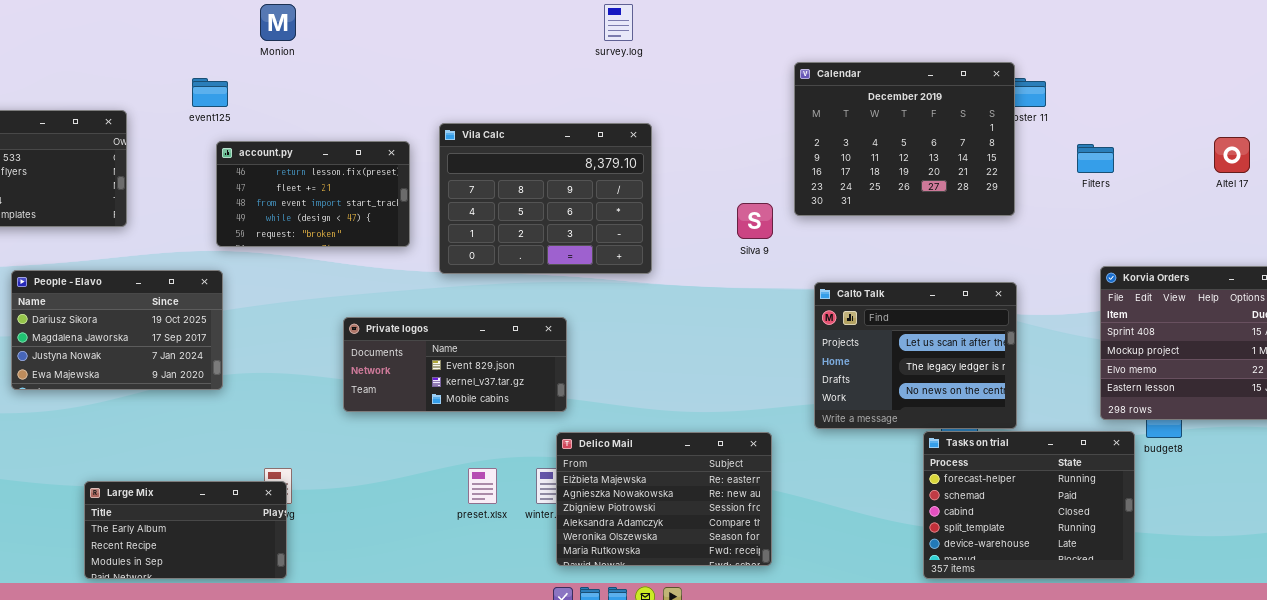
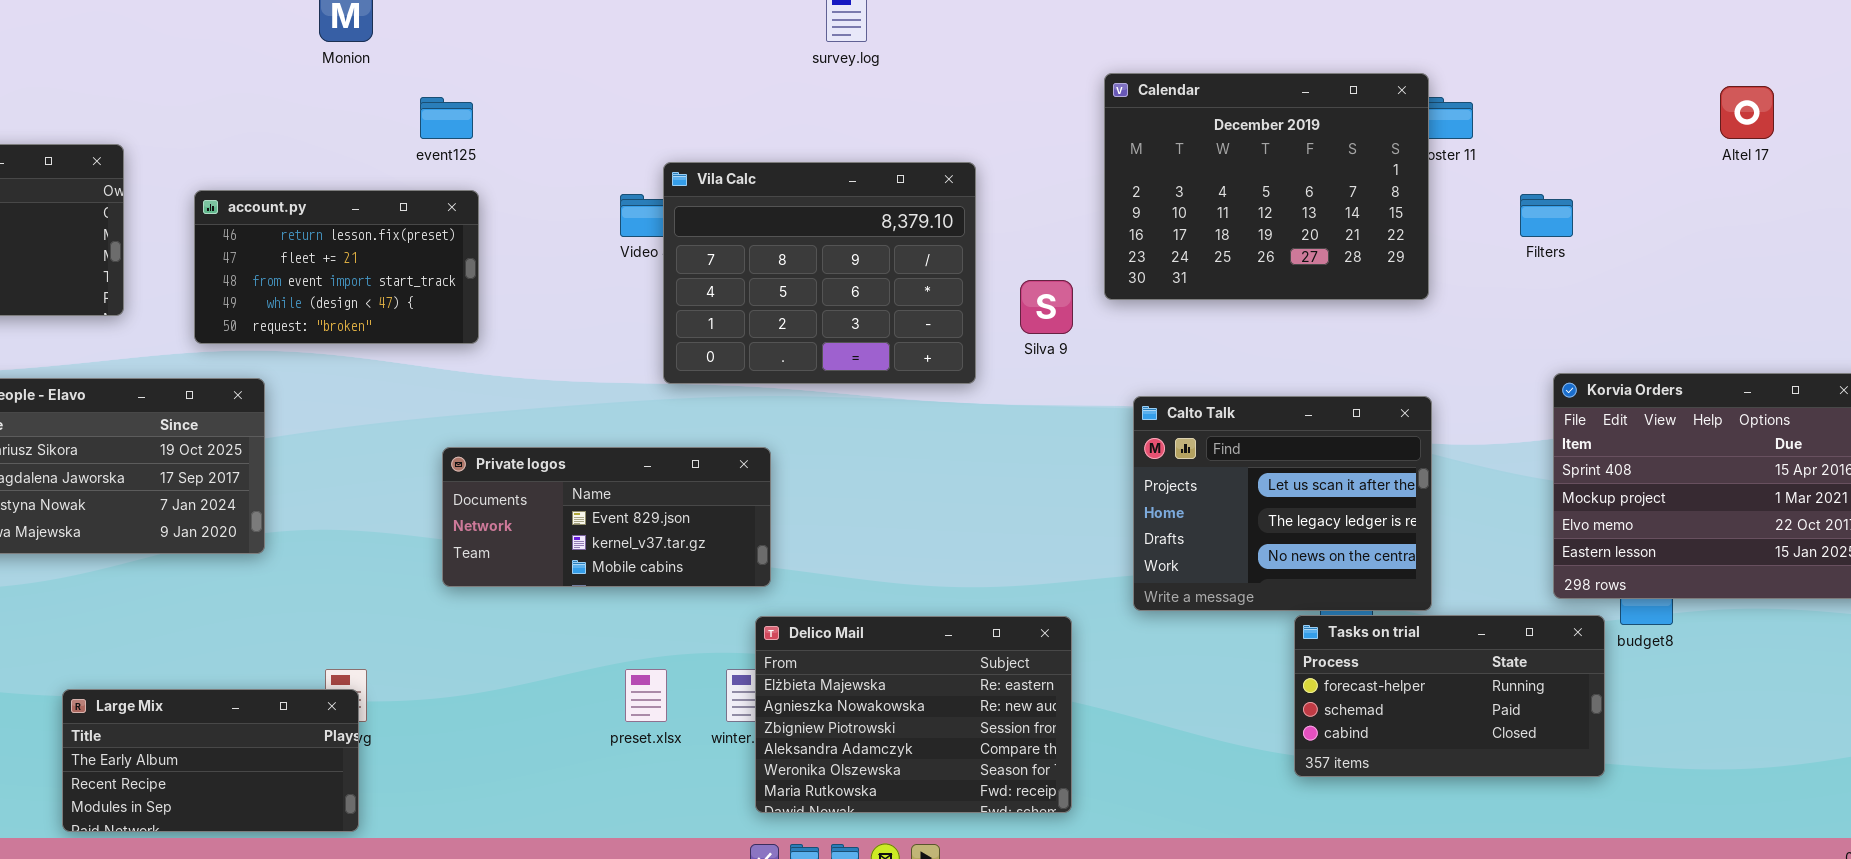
event125: [192,78,228,107] -> [420,97,473,139], moved
Vila Calc: [439,123,652,274] -> [663,162,976,384], moved
Altel 17: [1214,137,1250,173] -> [1720,86,1774,139], moved
account.py: [216,141,410,247] -> [194,190,479,344], moved
Tasks on trial: [923,431,1135,579] -> [1294,615,1605,777], resized

